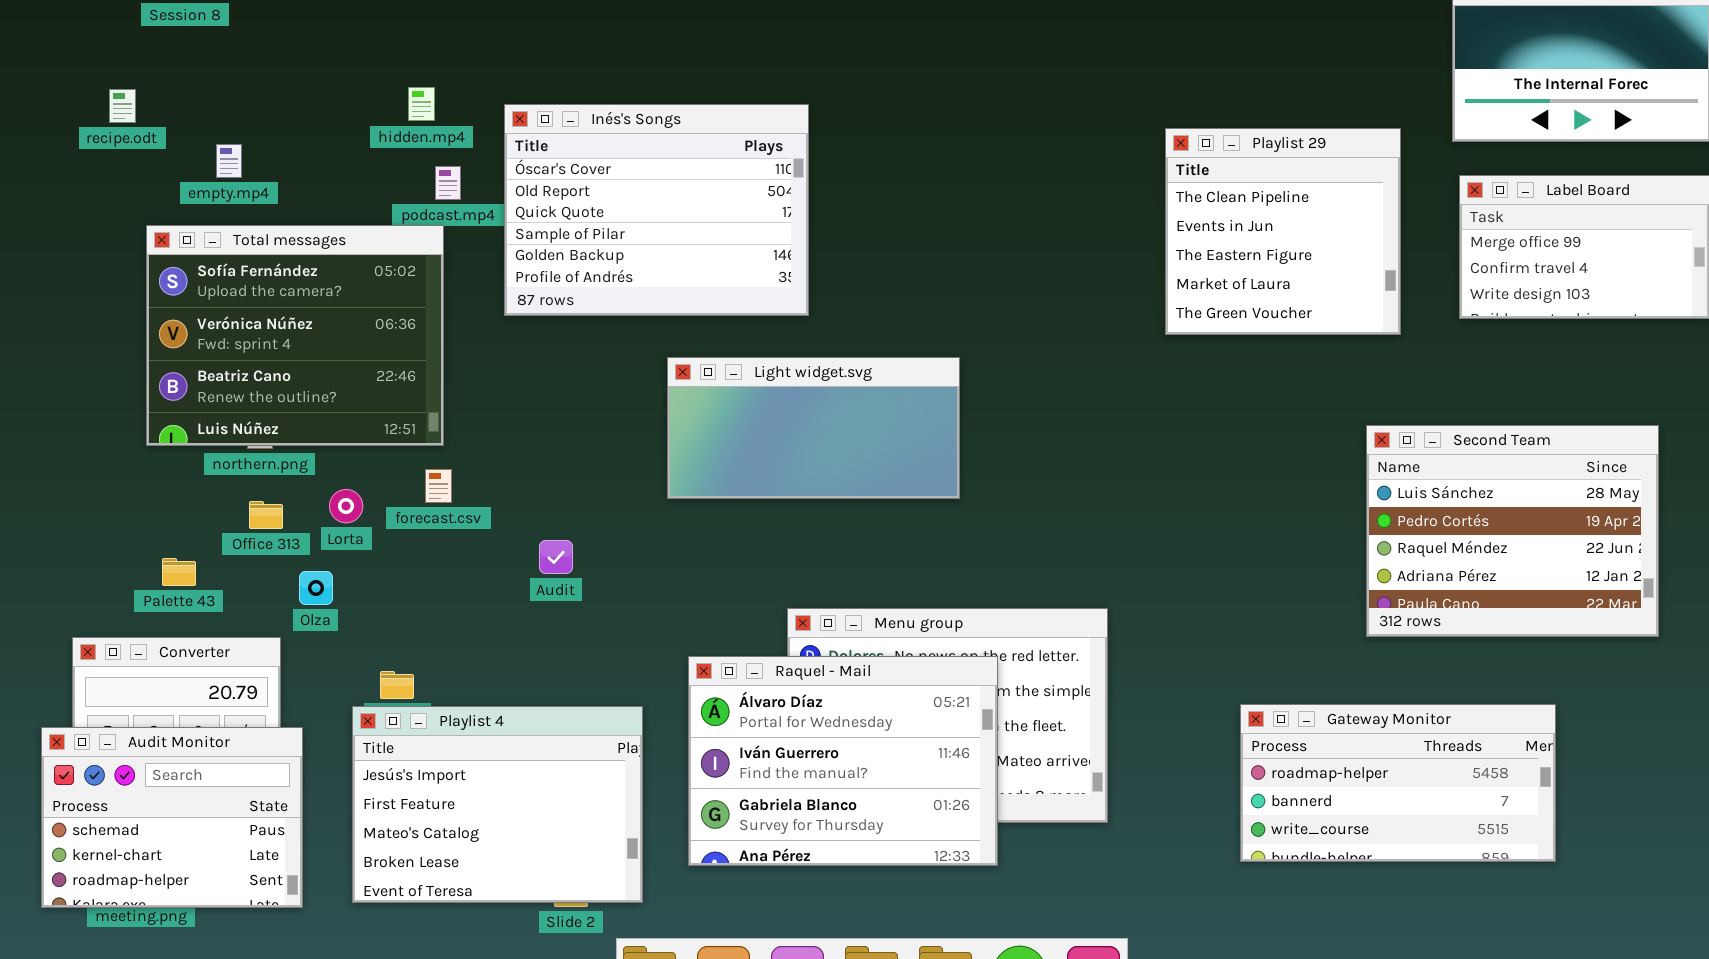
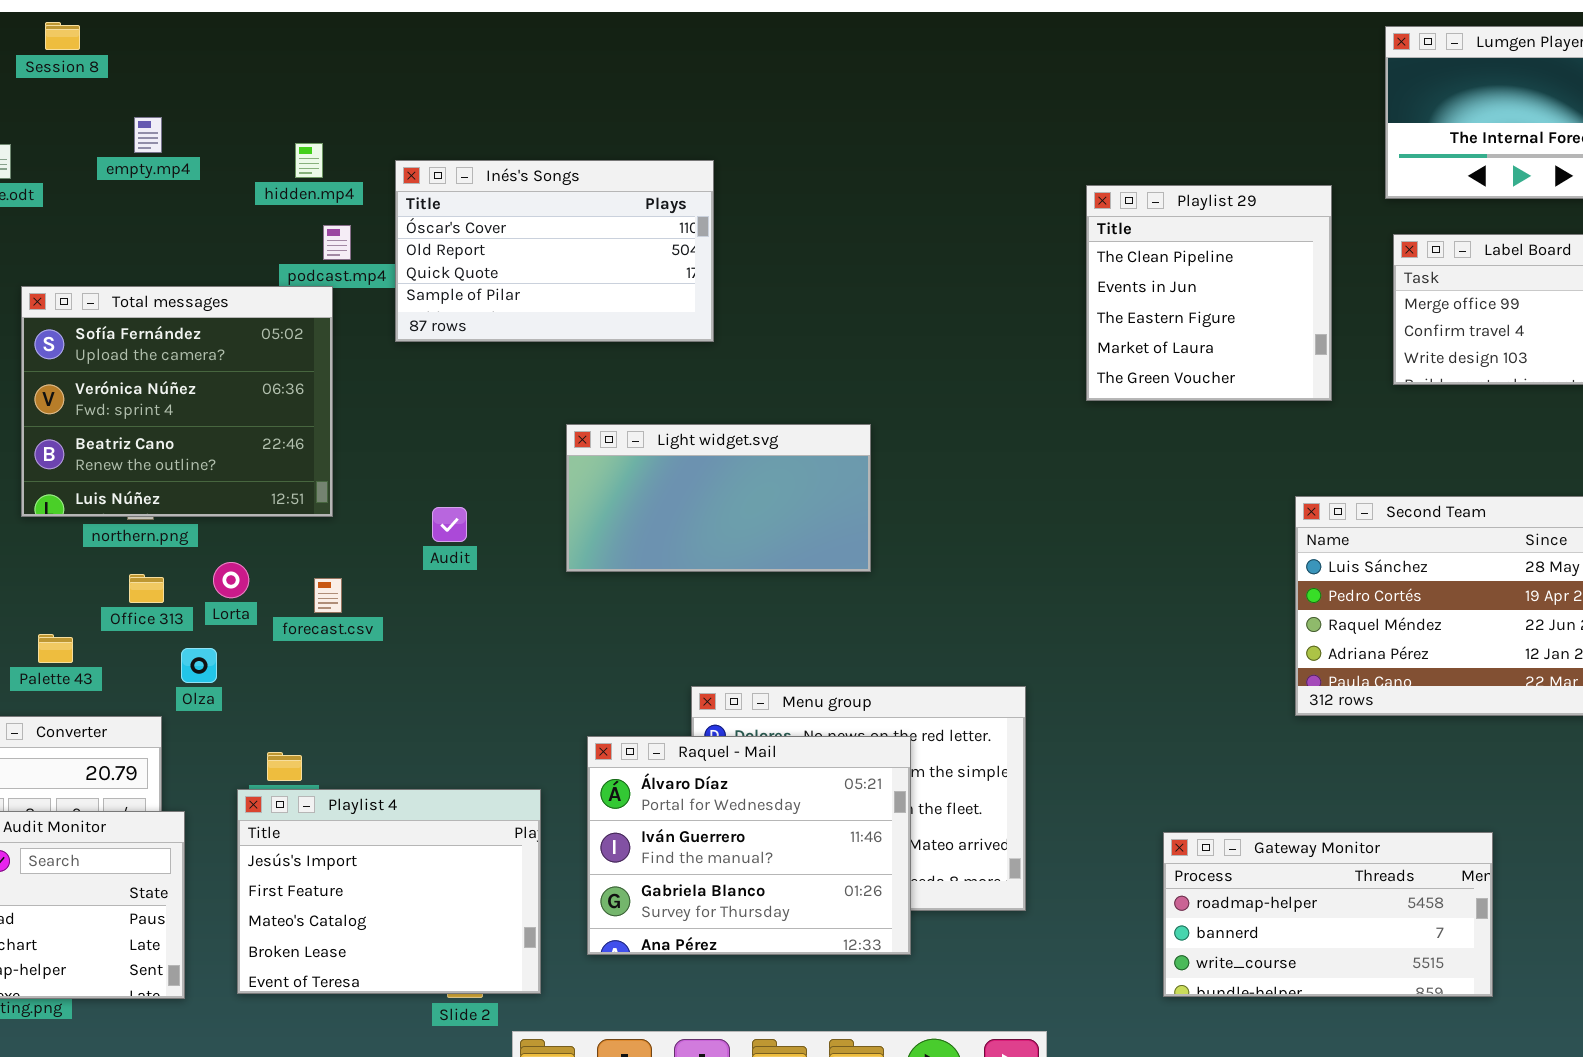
Inés's Songs: [504,104,809,316] -> [395,160,714,342], resized
empty.mp4: [216,144,242,178] -> [134,117,162,153], moved
forecast.csv: [425,469,452,503] -> [314,578,342,613], moved
Audit: [539,540,573,574] -> [432,507,467,542], moved
Gateway Monitor: [1240,704,1556,862] -> [1163,832,1493,997], moved

